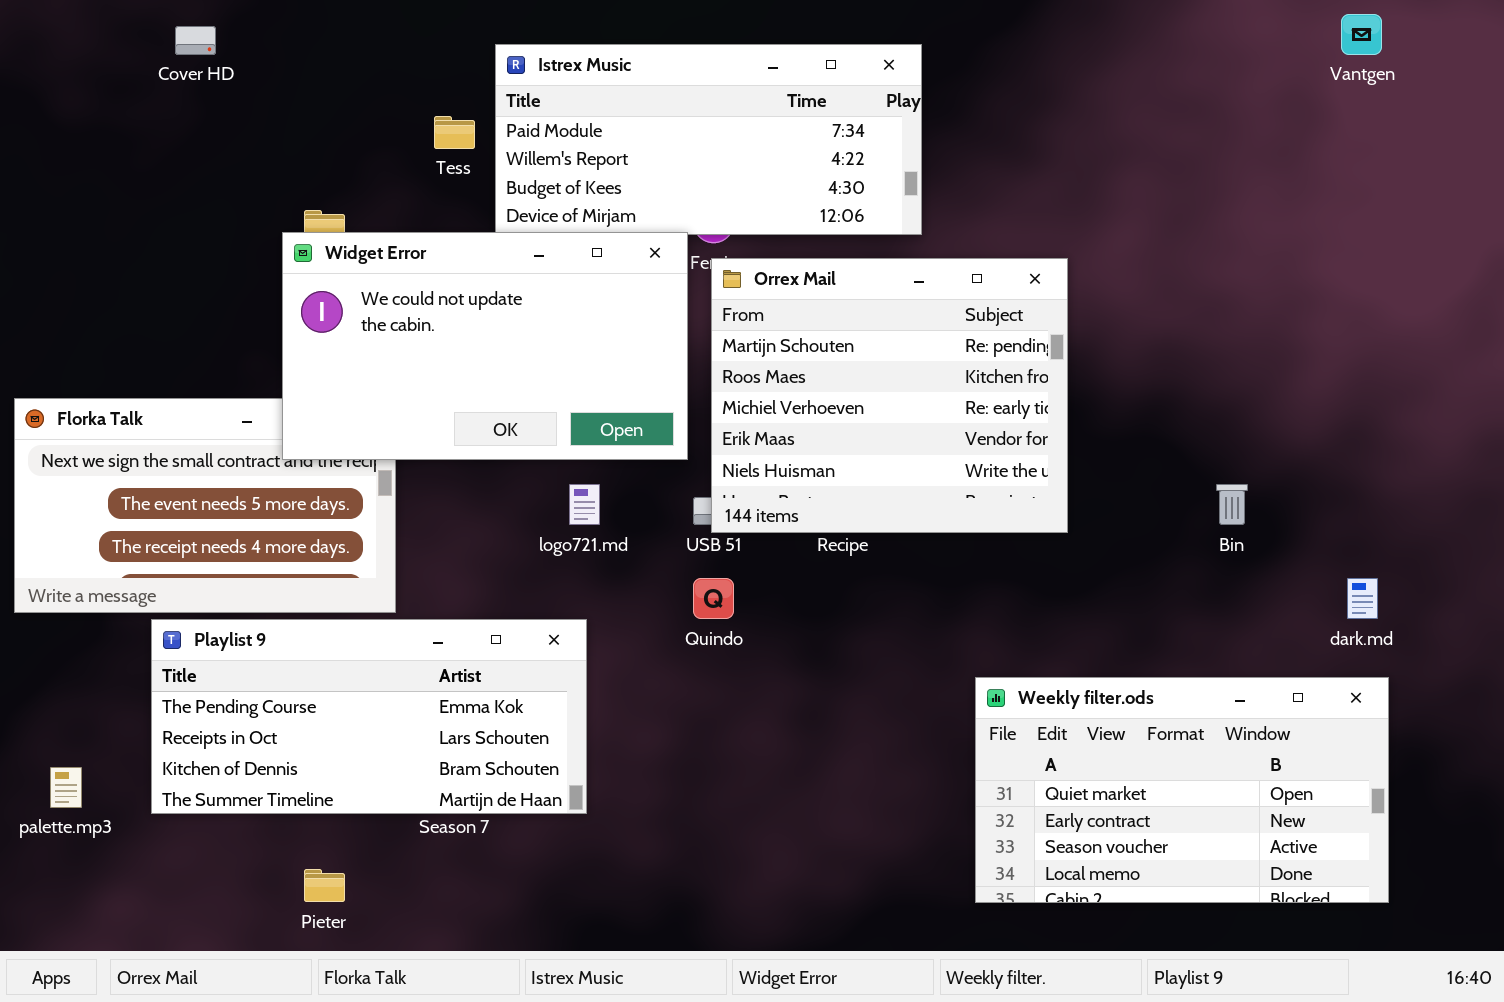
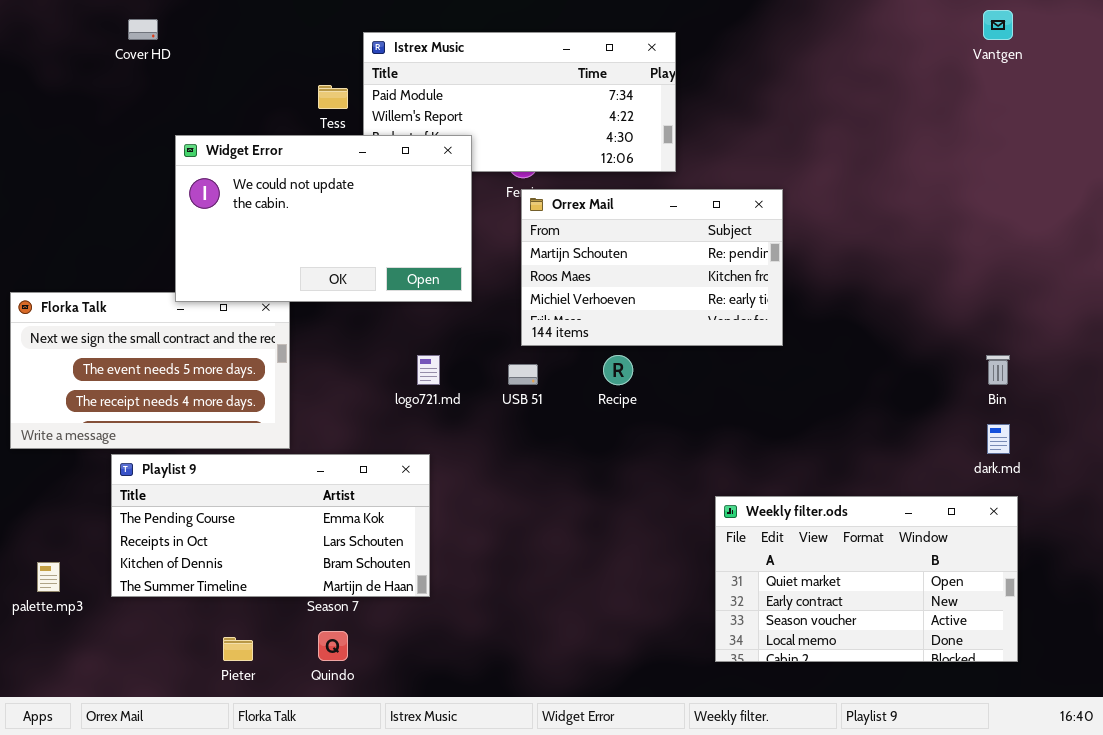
Widget Error: [282,232,688,460] -> [175,135,472,302], moved
Orrex Mail: [711,258,1068,533] -> [521,189,783,346], resized
Bin: [1216,484,1248,525] -> [986,355,1010,385], moved
Quindo: [693,578,734,619] -> [318,631,348,661], moved

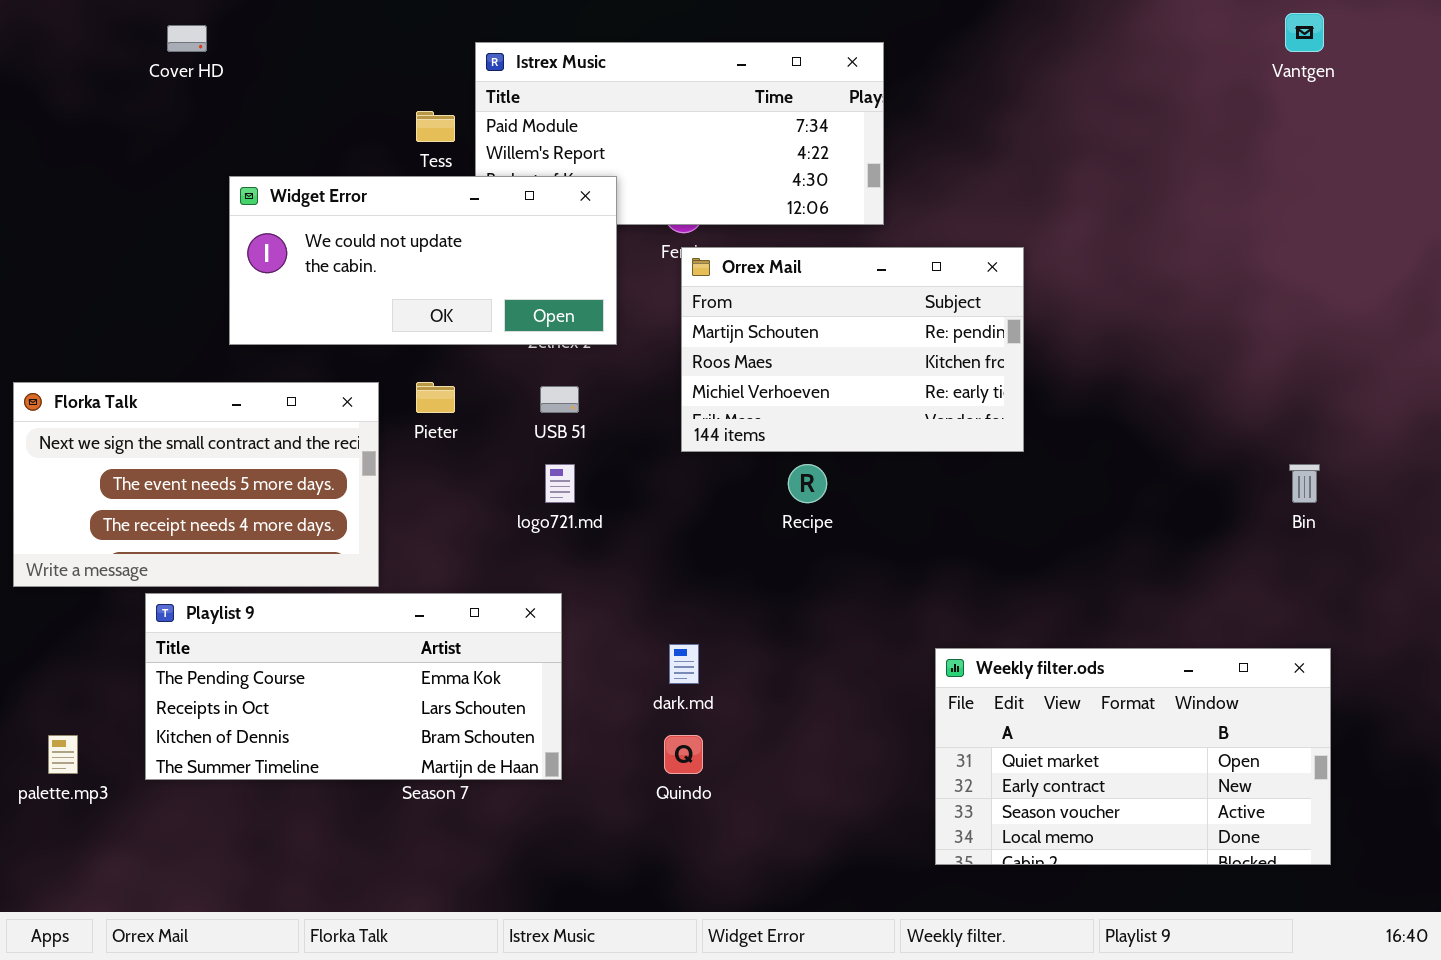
Widget Error: [175,135,472,302] -> [229,176,617,345], resized
USB 51: [508,364,538,385] -> [540,386,579,413], moved
dark.md: [987,424,1010,454] -> [669,644,699,684], moved
Quindo: [318,631,348,661] -> [664,735,703,774], moved
Pieter: [223,637,253,661] -> [416,382,455,413], moved

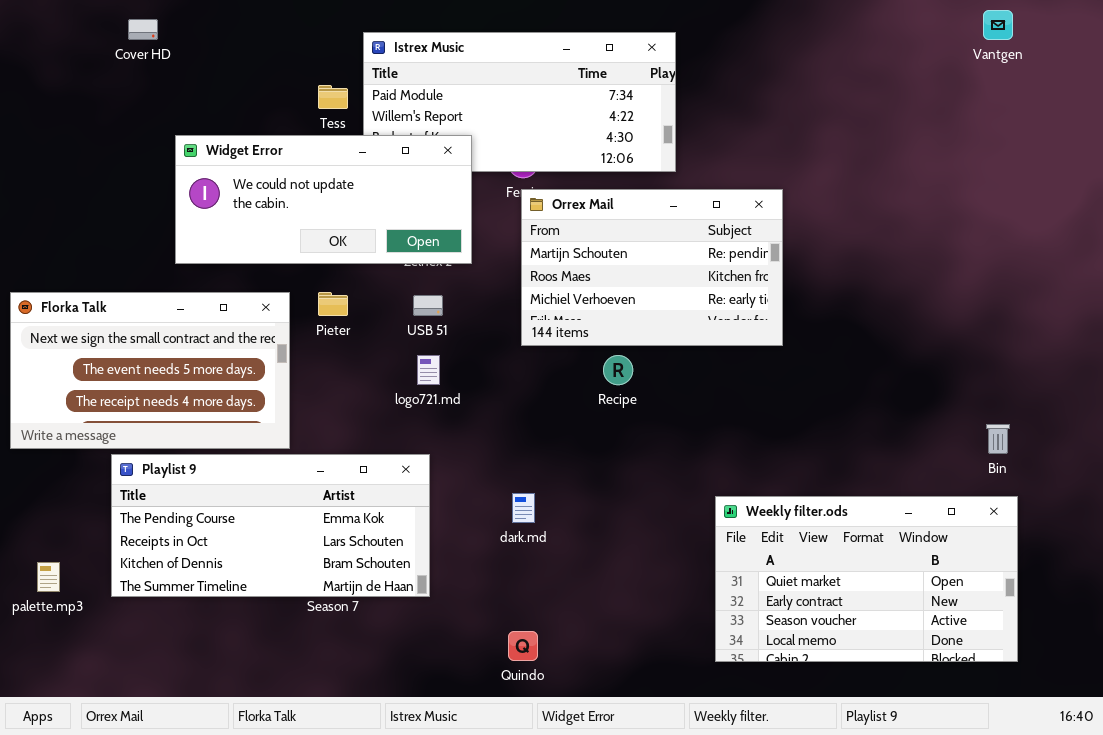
Bin: [1289,464,1320,503] -> [986,424,1010,454], moved
Quindo: [664,735,703,774] -> [508,631,538,661], moved

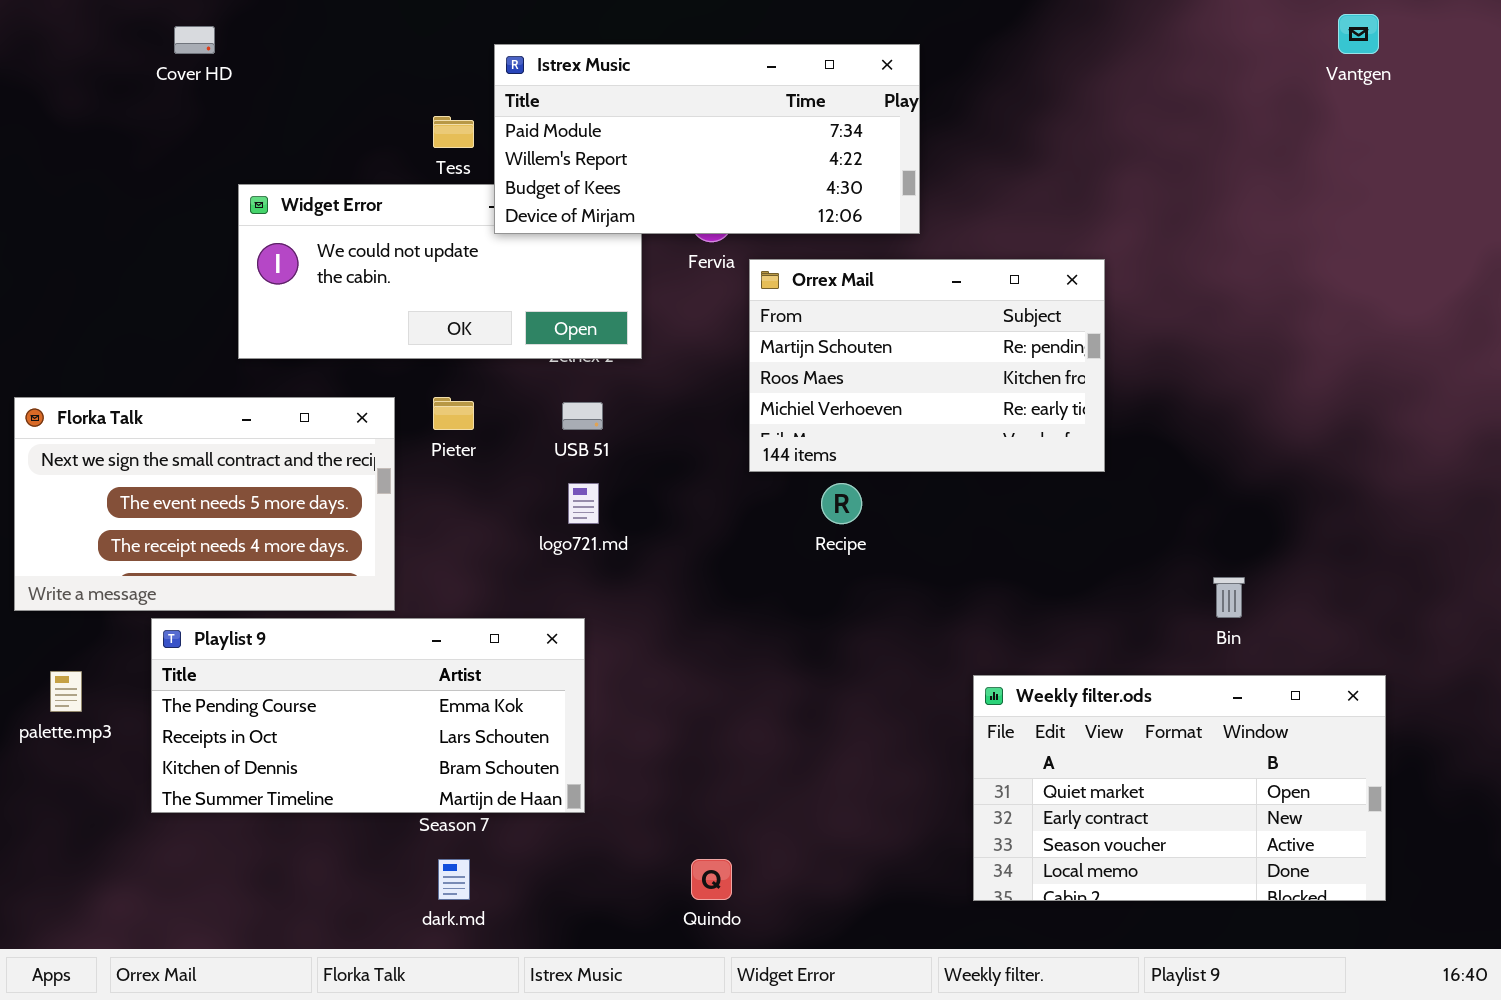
Istrex Music: [363,32,676,172] -> [494,44,920,234], raised
Orrex Mail: [521,189,783,346] -> [749,259,1105,472], moved
Bin: [986,424,1010,454] -> [1213,577,1245,618], moved
dark.md: [512,493,535,523] -> [438,859,470,900], moved
palette.mp3: [37,562,60,592] -> [50,671,82,712], moved

